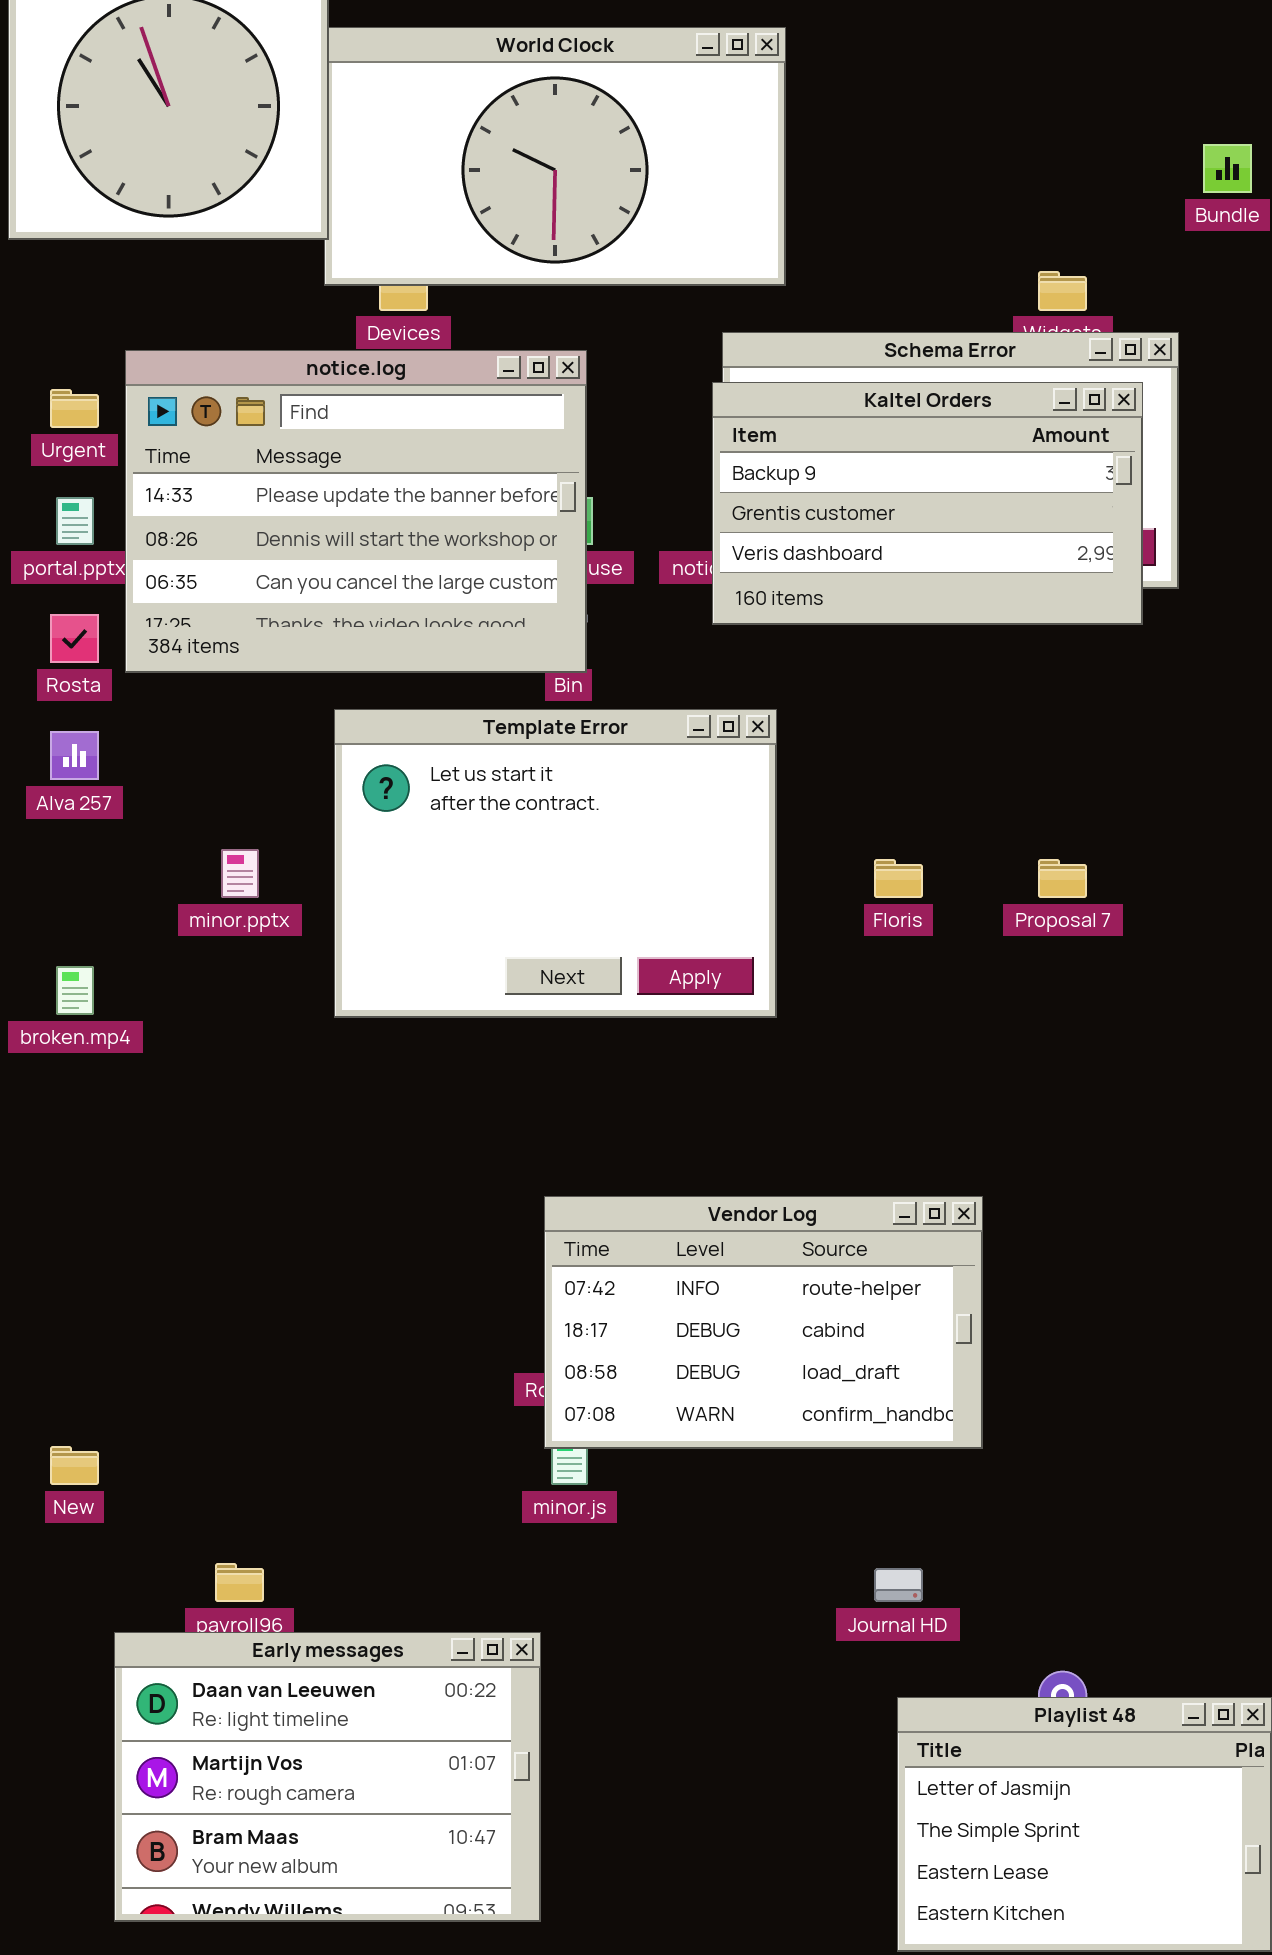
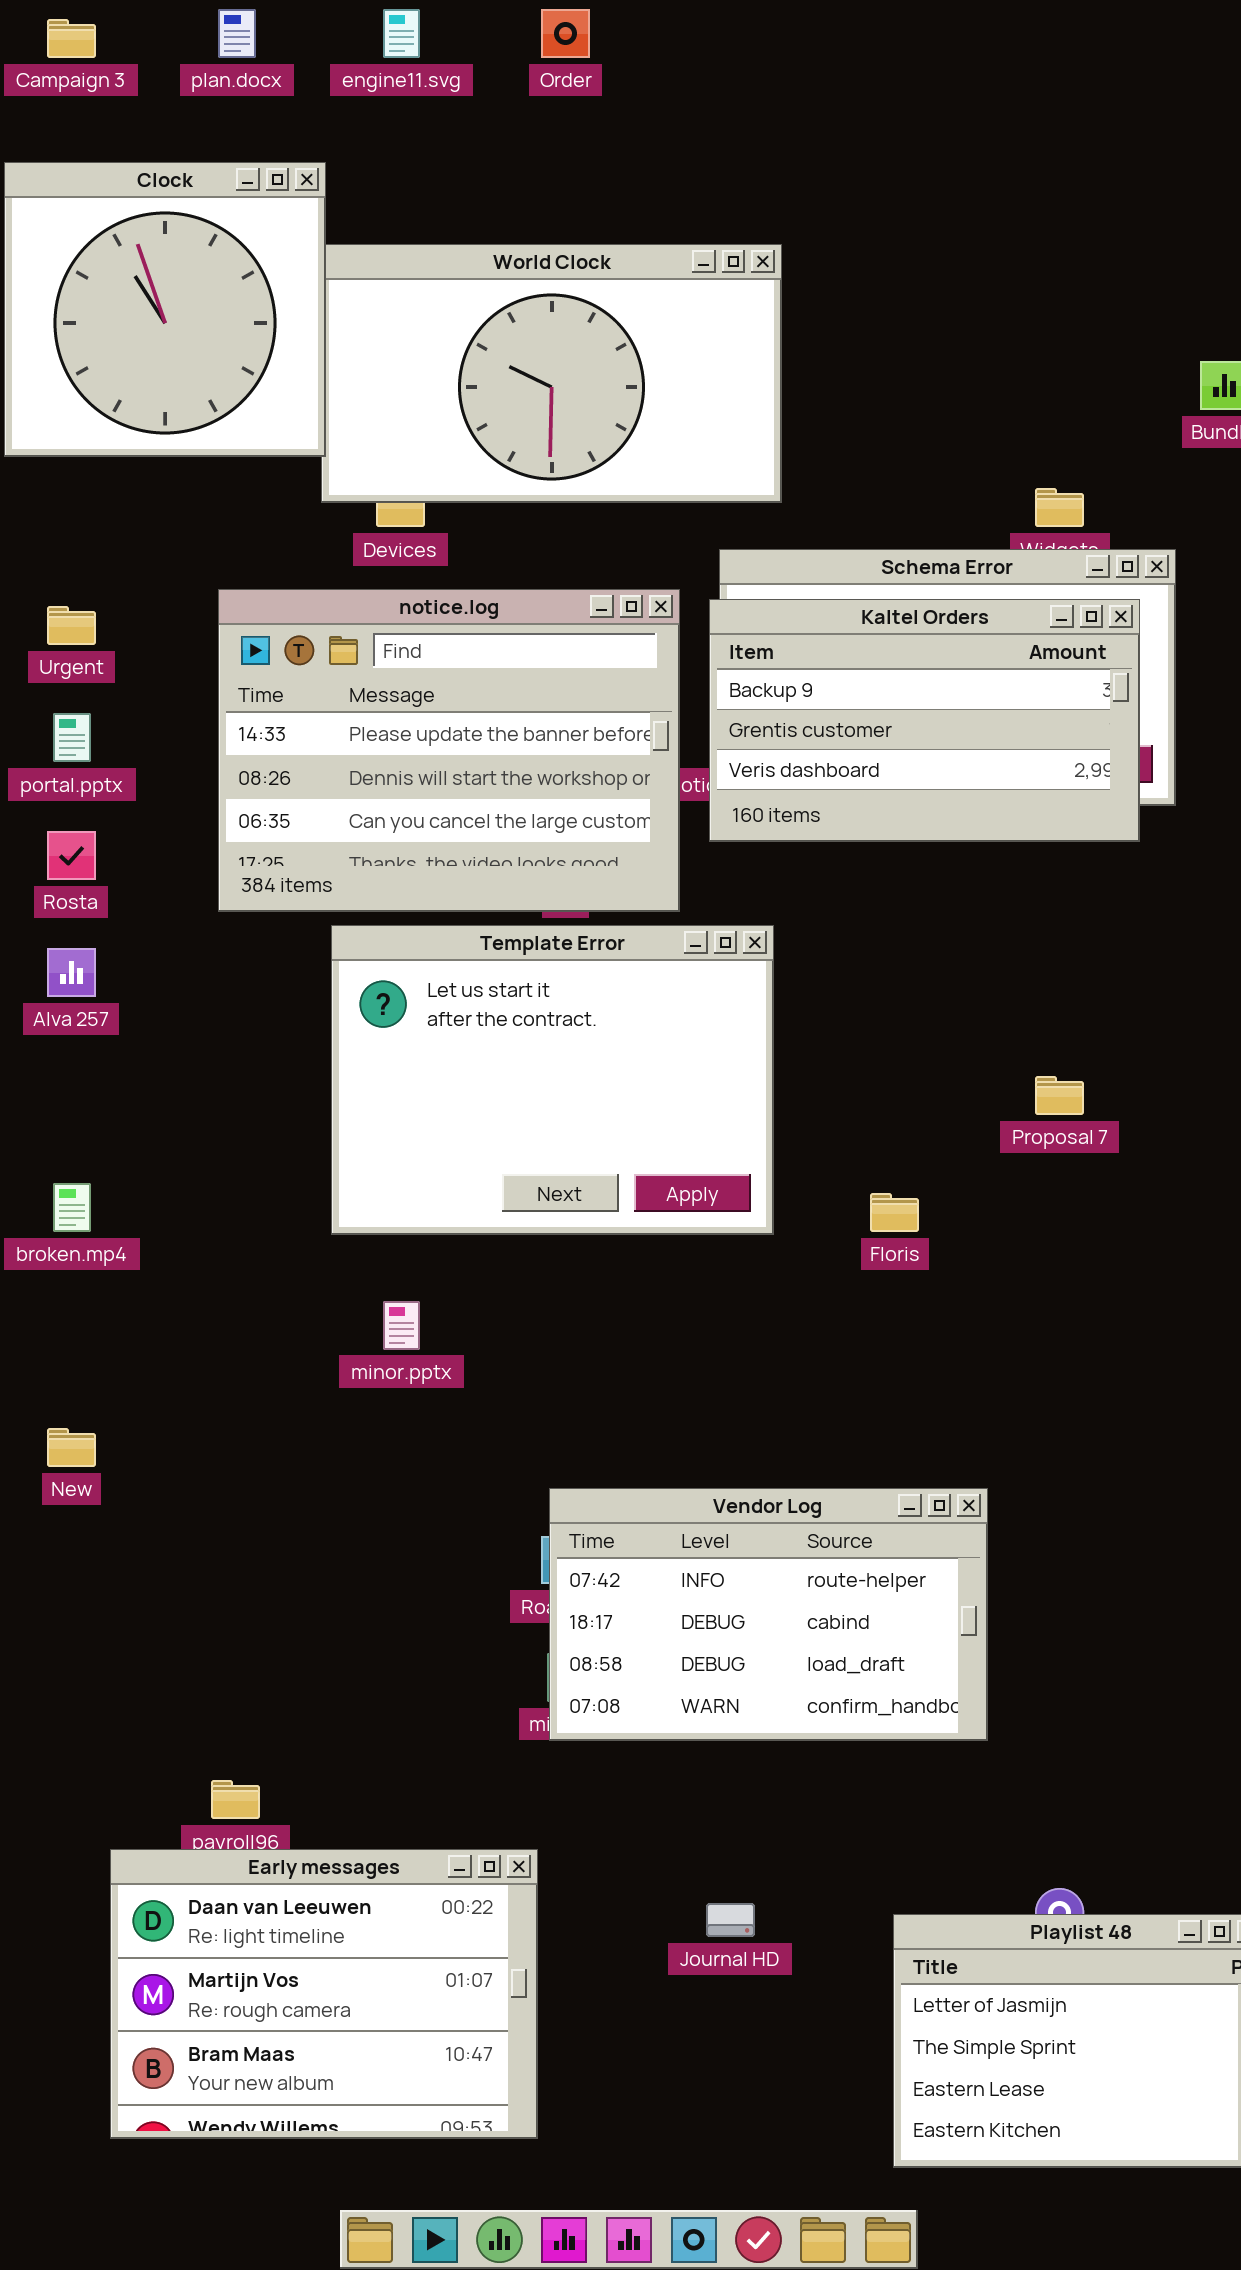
notice.log: [125,350,587,673] -> [218,589,680,912], moved
minor.pptx: [221,849,259,898] -> [383,1301,420,1350], moved
Floris: [874,859,923,898] -> [870,1193,919,1232], moved
Vendor Log: [544,1196,983,1449] -> [549,1488,988,1741], moved
New: [50,1446,99,1485] -> [47,1428,96,1467], moved
Journal HD: [874,1568,923,1602] -> [706,1903,755,1937], moved

